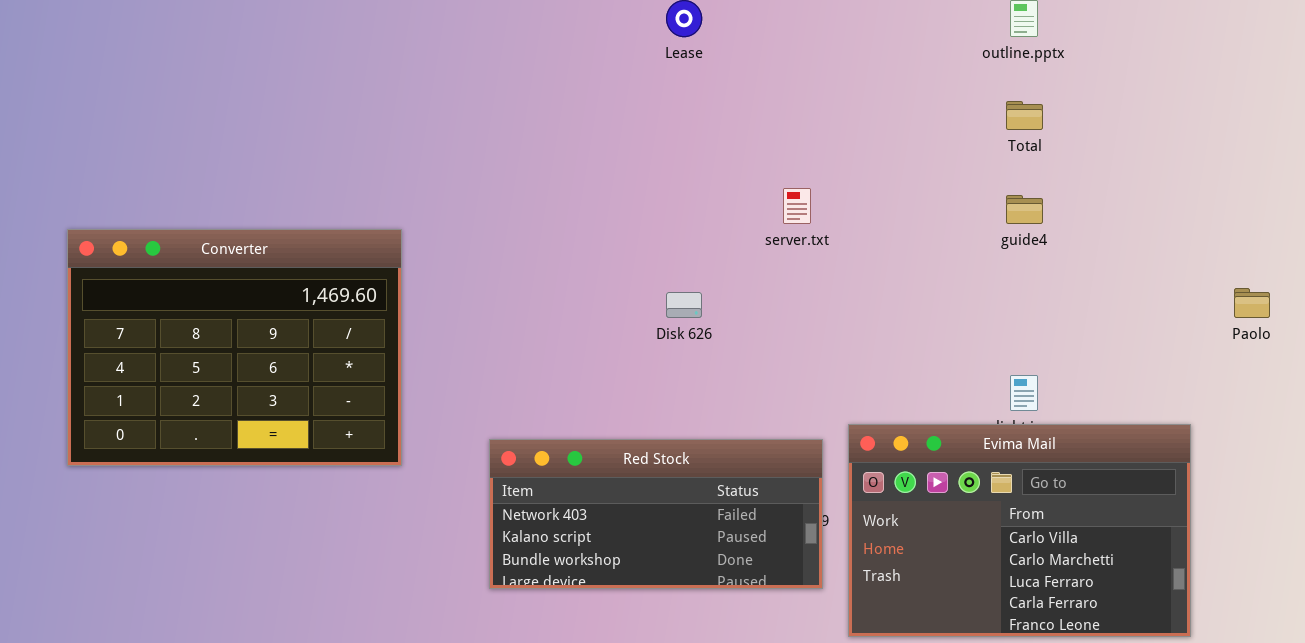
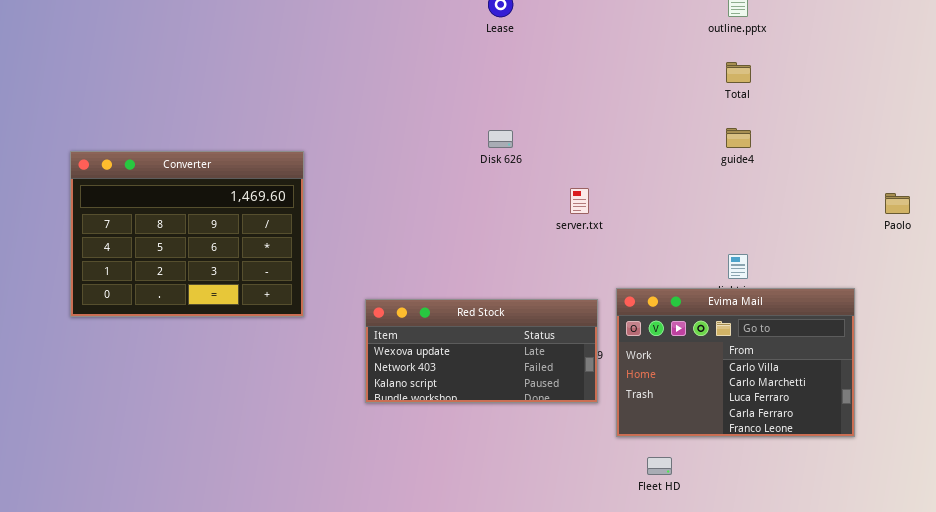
server.txt: [783,188,811,224] -> [570,188,589,214], moved
Disk 626: [666,292,702,318] -> [488,130,513,148], moved
Red Stock: [489,439,823,589] -> [365,299,598,403], scrolled up 1 row

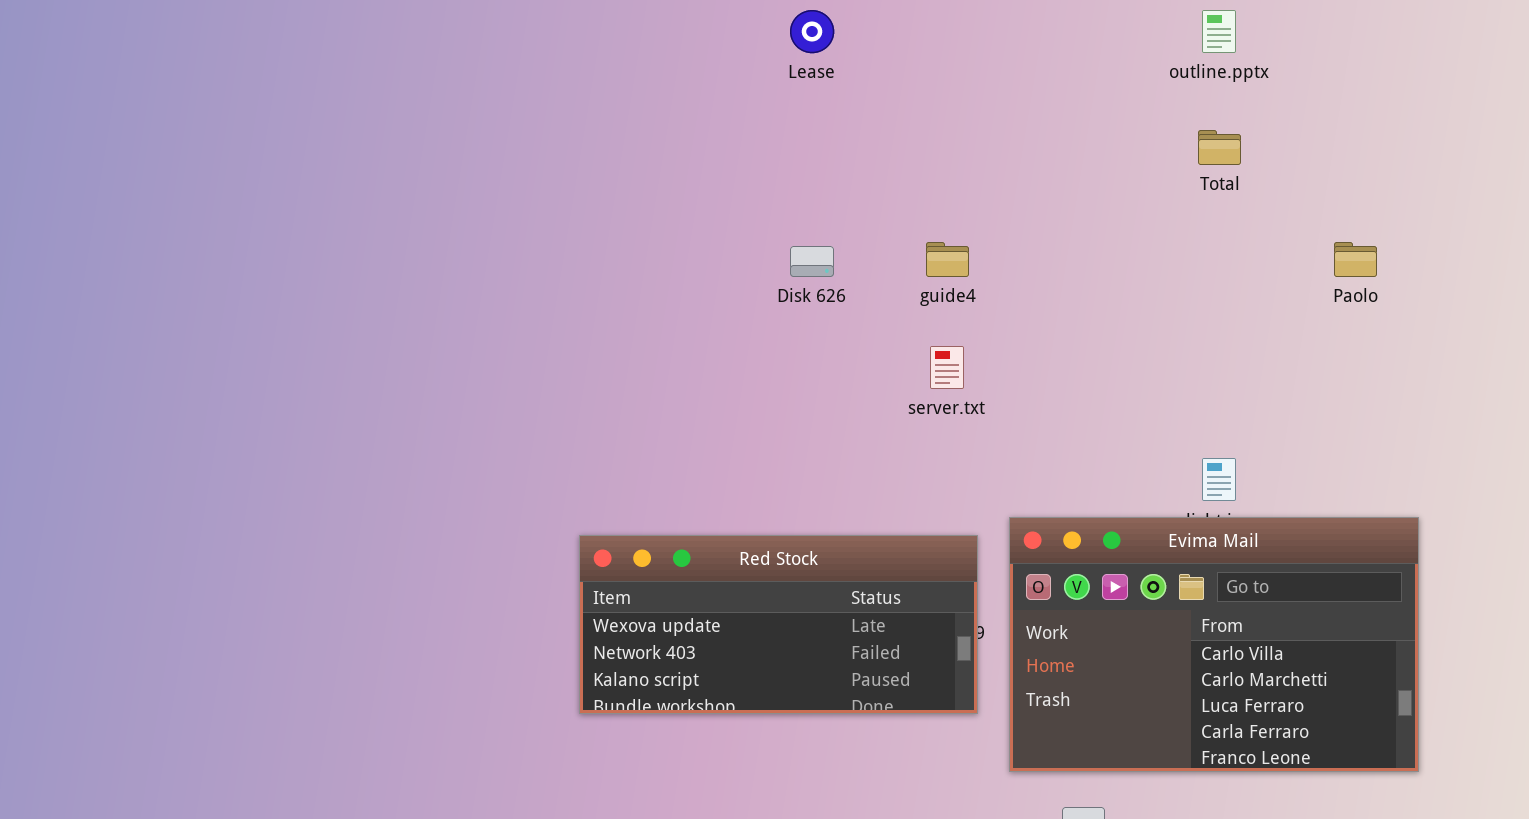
guide4: [726,128,751,148] -> [926,242,969,277], moved
Converter: [70,151,304,317] -> none, closed
Paolo: [885,193,910,214] -> [1334,242,1377,277], moved

